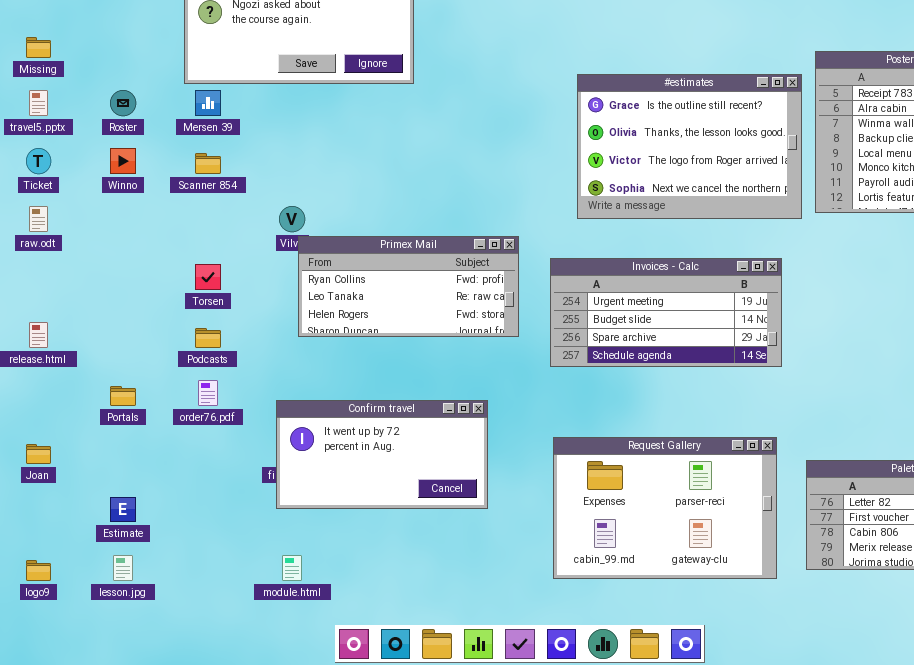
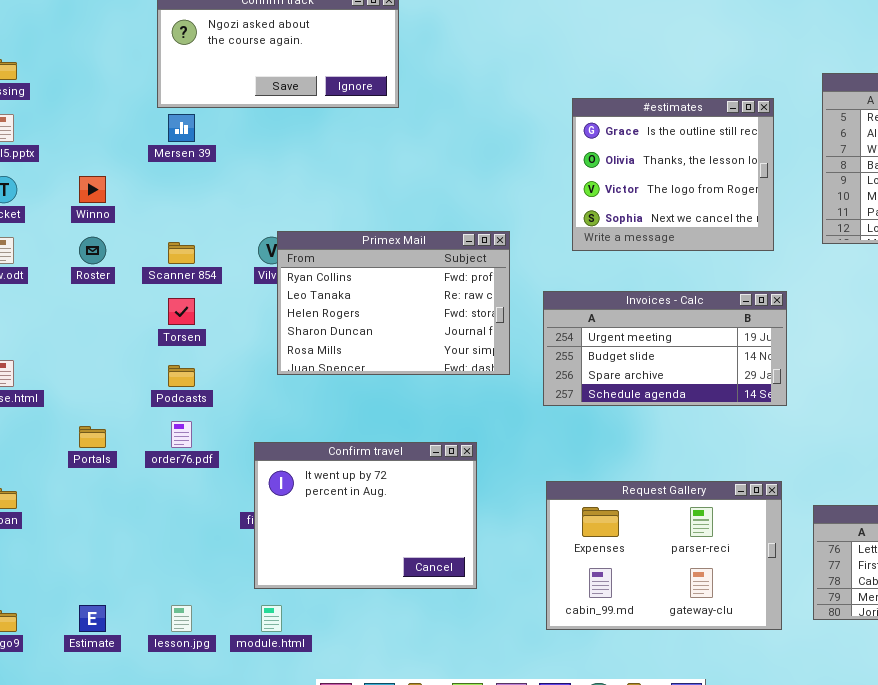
#estimates: [577,74,802,219] -> [572,98,774,251], resized
Roster: [110,90,136,116] -> [79,237,106,264], moved
Scanner 854: [195,153,221,174] -> [168,242,195,264], moved
Primex Mail: [298,236,519,337] -> [277,231,510,375], resized
Confirm travel: [276,400,488,509] -> [254,442,477,589], resized
Estimate: [110,497,136,522] -> [79,605,106,632], moved
lesson.jpg: [113,555,133,581] -> [171,605,192,632], moved

